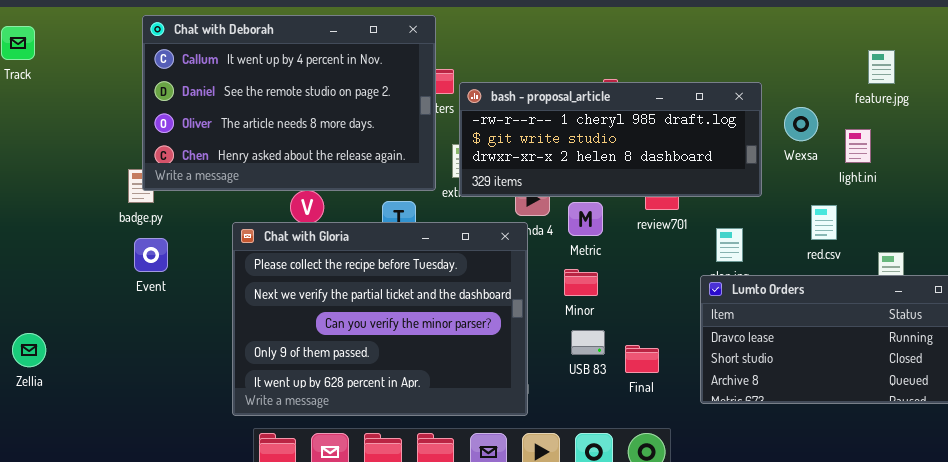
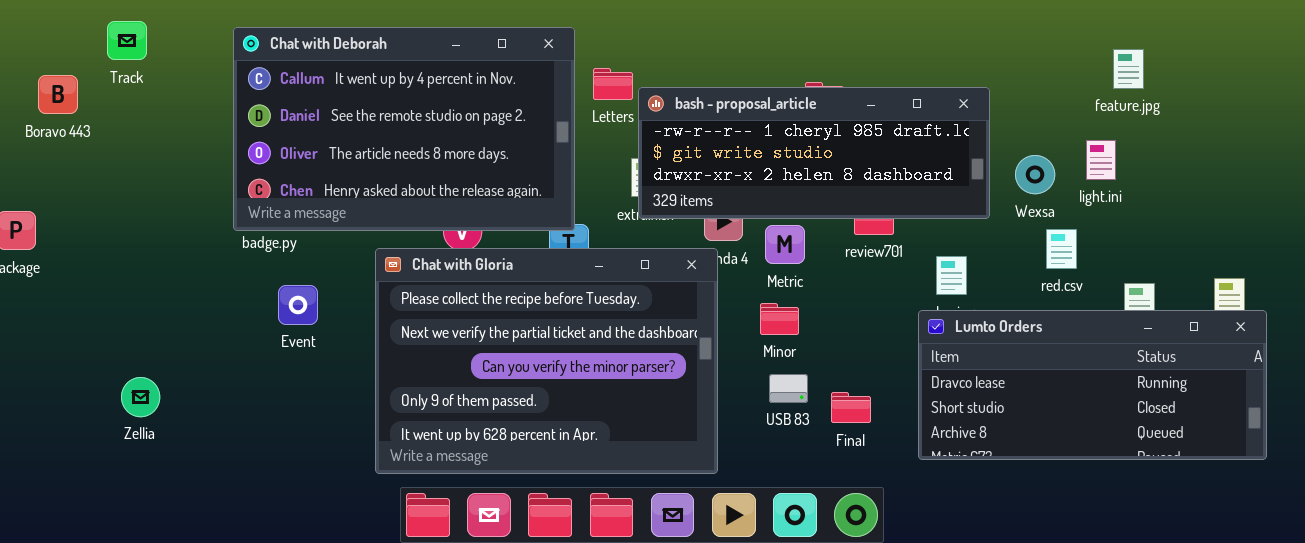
Chat with Deborah: [142,15,436,191] -> [233,27,575,231], moved
Wexsa: [784,107,818,141] -> [1015,155,1055,194], moved
Event: [134,238,168,272] -> [278,285,318,325], moved

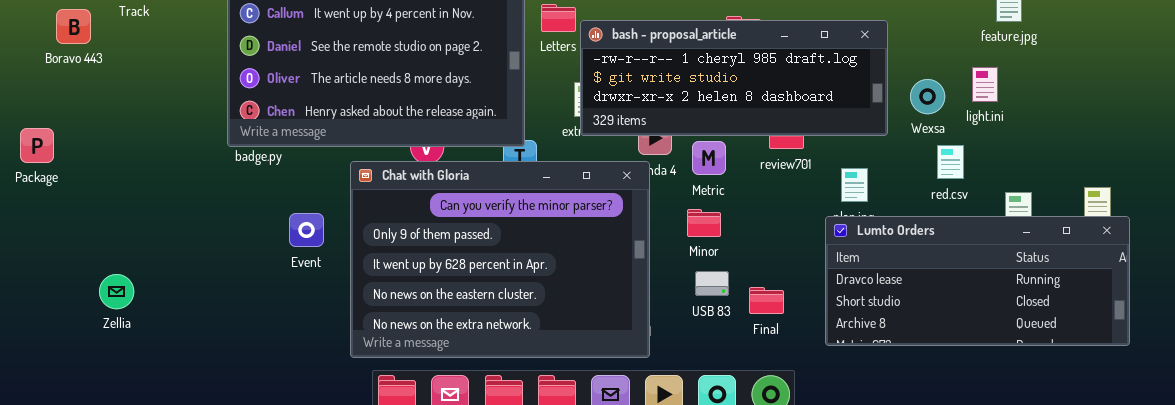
Chat with Gloria: [375,248,718,474] -> [350,161,650,358], scrolled down 2 rows
Event: [278,285,318,325] -> [289,213,324,247], moved
Zellia: [121,377,160,417] -> [99,274,134,309], moved

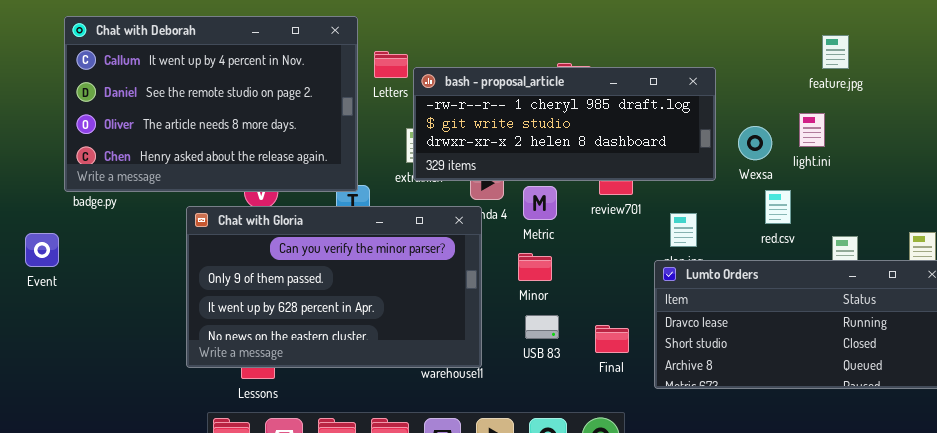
Chat with Gloria: [350,161,650,358] -> [186,206,482,368], resized
Event: [289,213,324,247] -> [25,233,59,267], moved
Final: [749,287,784,314] -> [595,325,629,353], moved

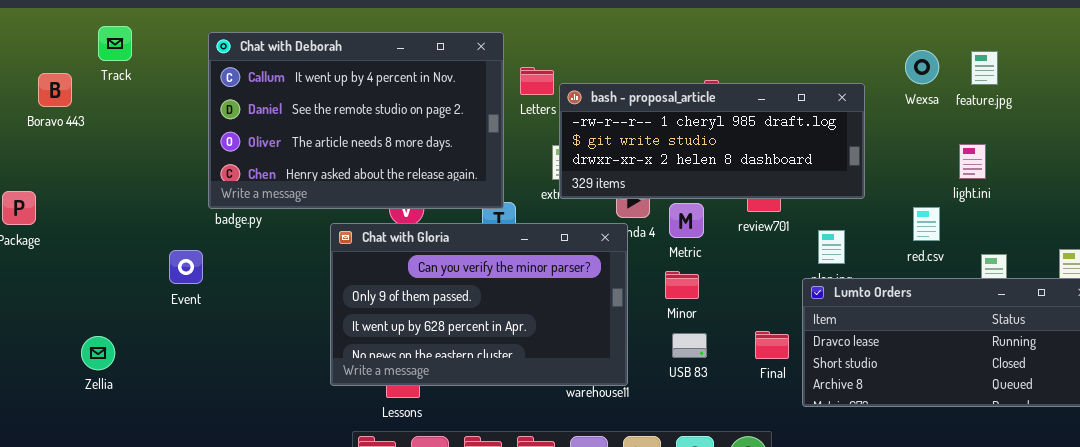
light.ini: [799,113,825,147] -> [959,144,986,179], moved
Wexsa: [738,126,772,160] -> [905,50,939,84], moved
Final: [595,325,629,353] -> [755,331,789,359], moved

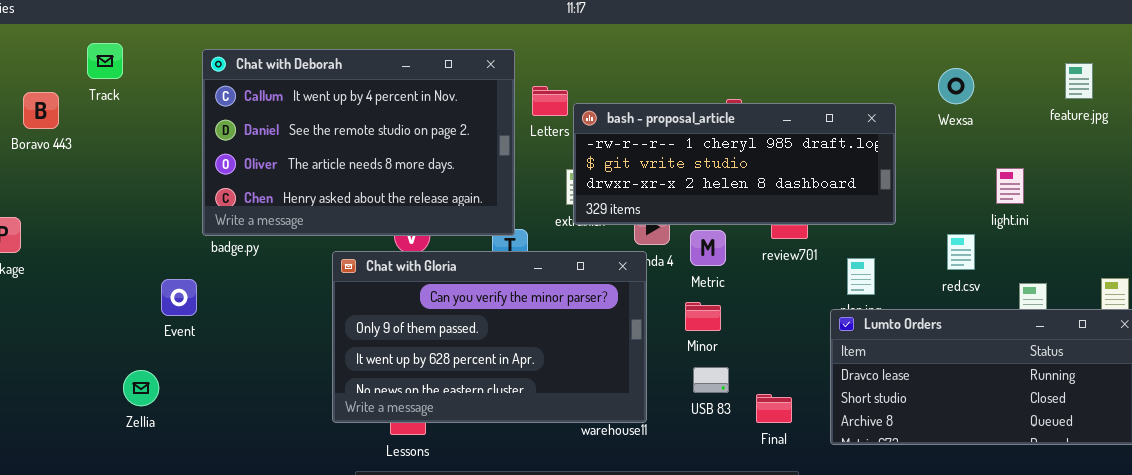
feature.jpg: [971,51,998,85] -> [1065,63,1093,99], moved
Final: [755,331,789,359] -> [756,394,792,423], moved
Zellia: [81,336,115,370] -> [123,370,159,406], moved

